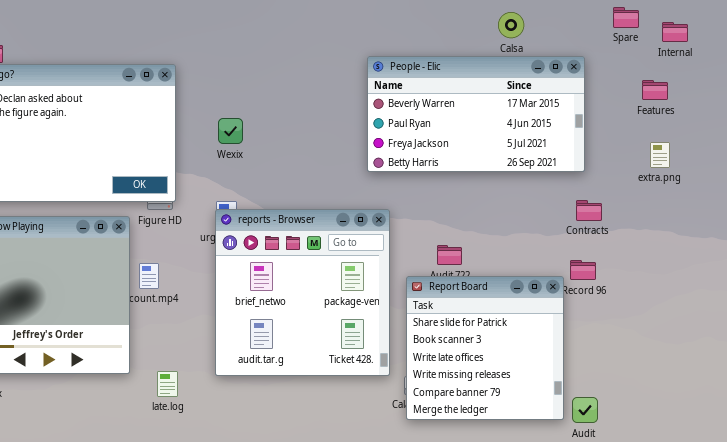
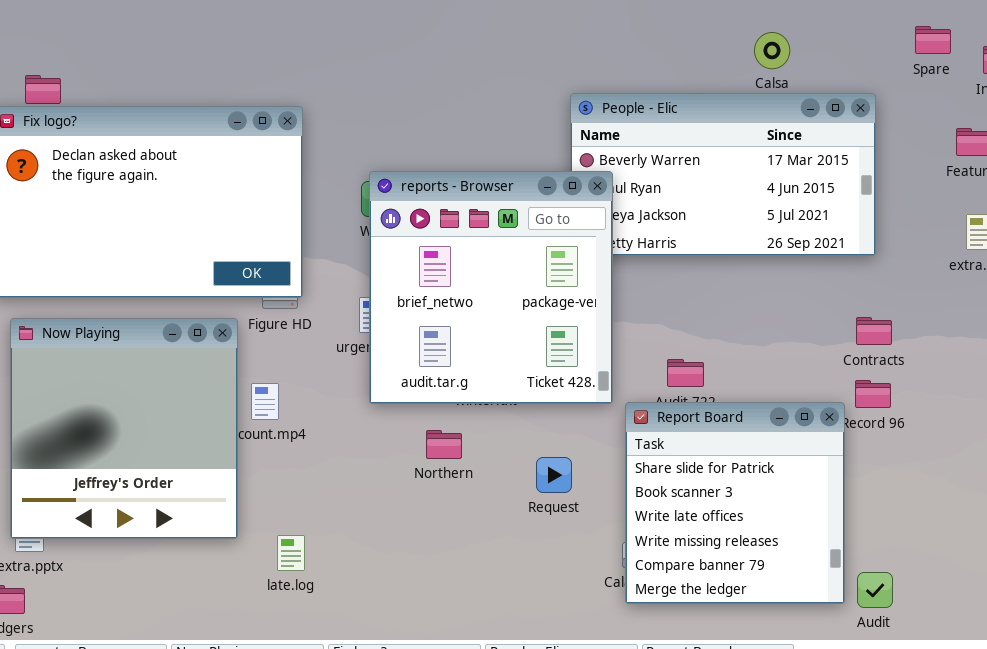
Contracts: [576,200,602,221] -> [856,317,892,345], moved
reports - Browser: [215,209,390,376] -> [369,171,613,404], moved

